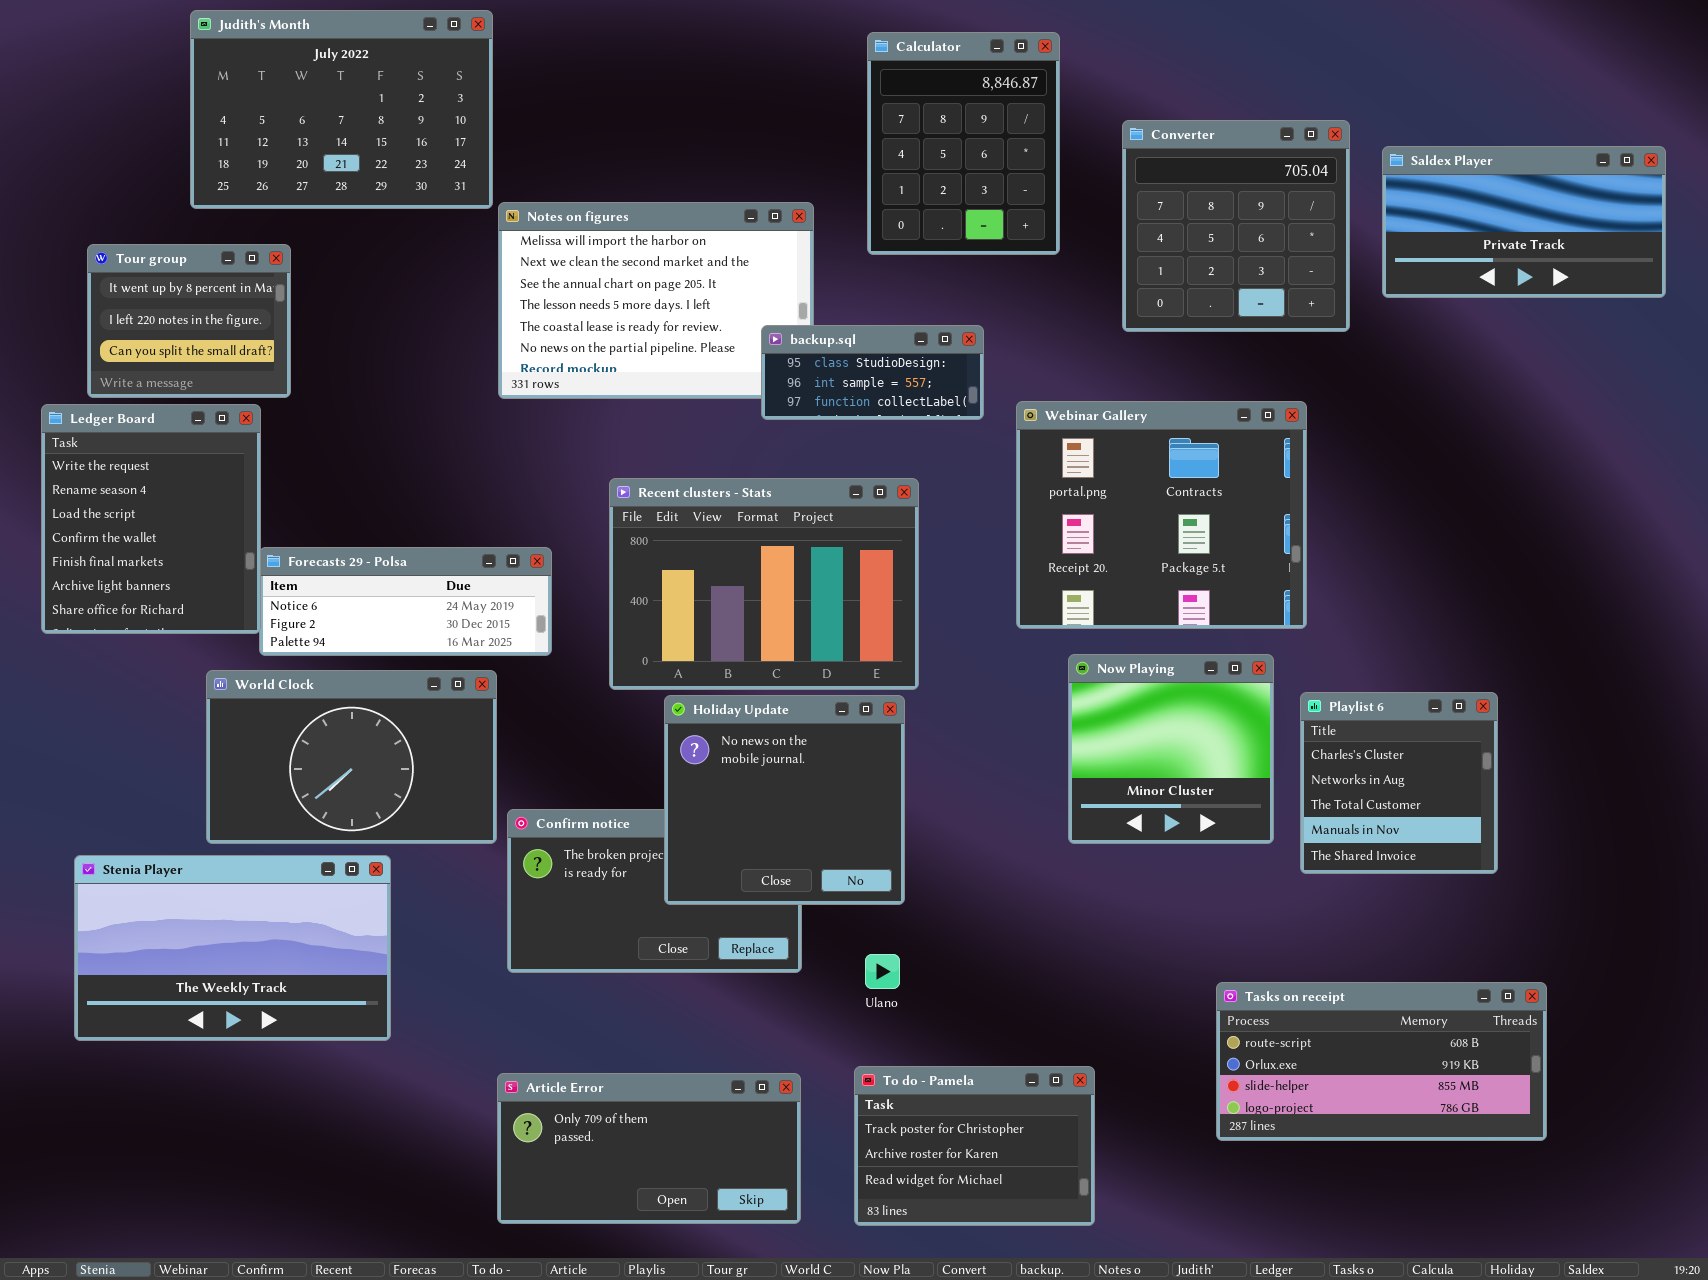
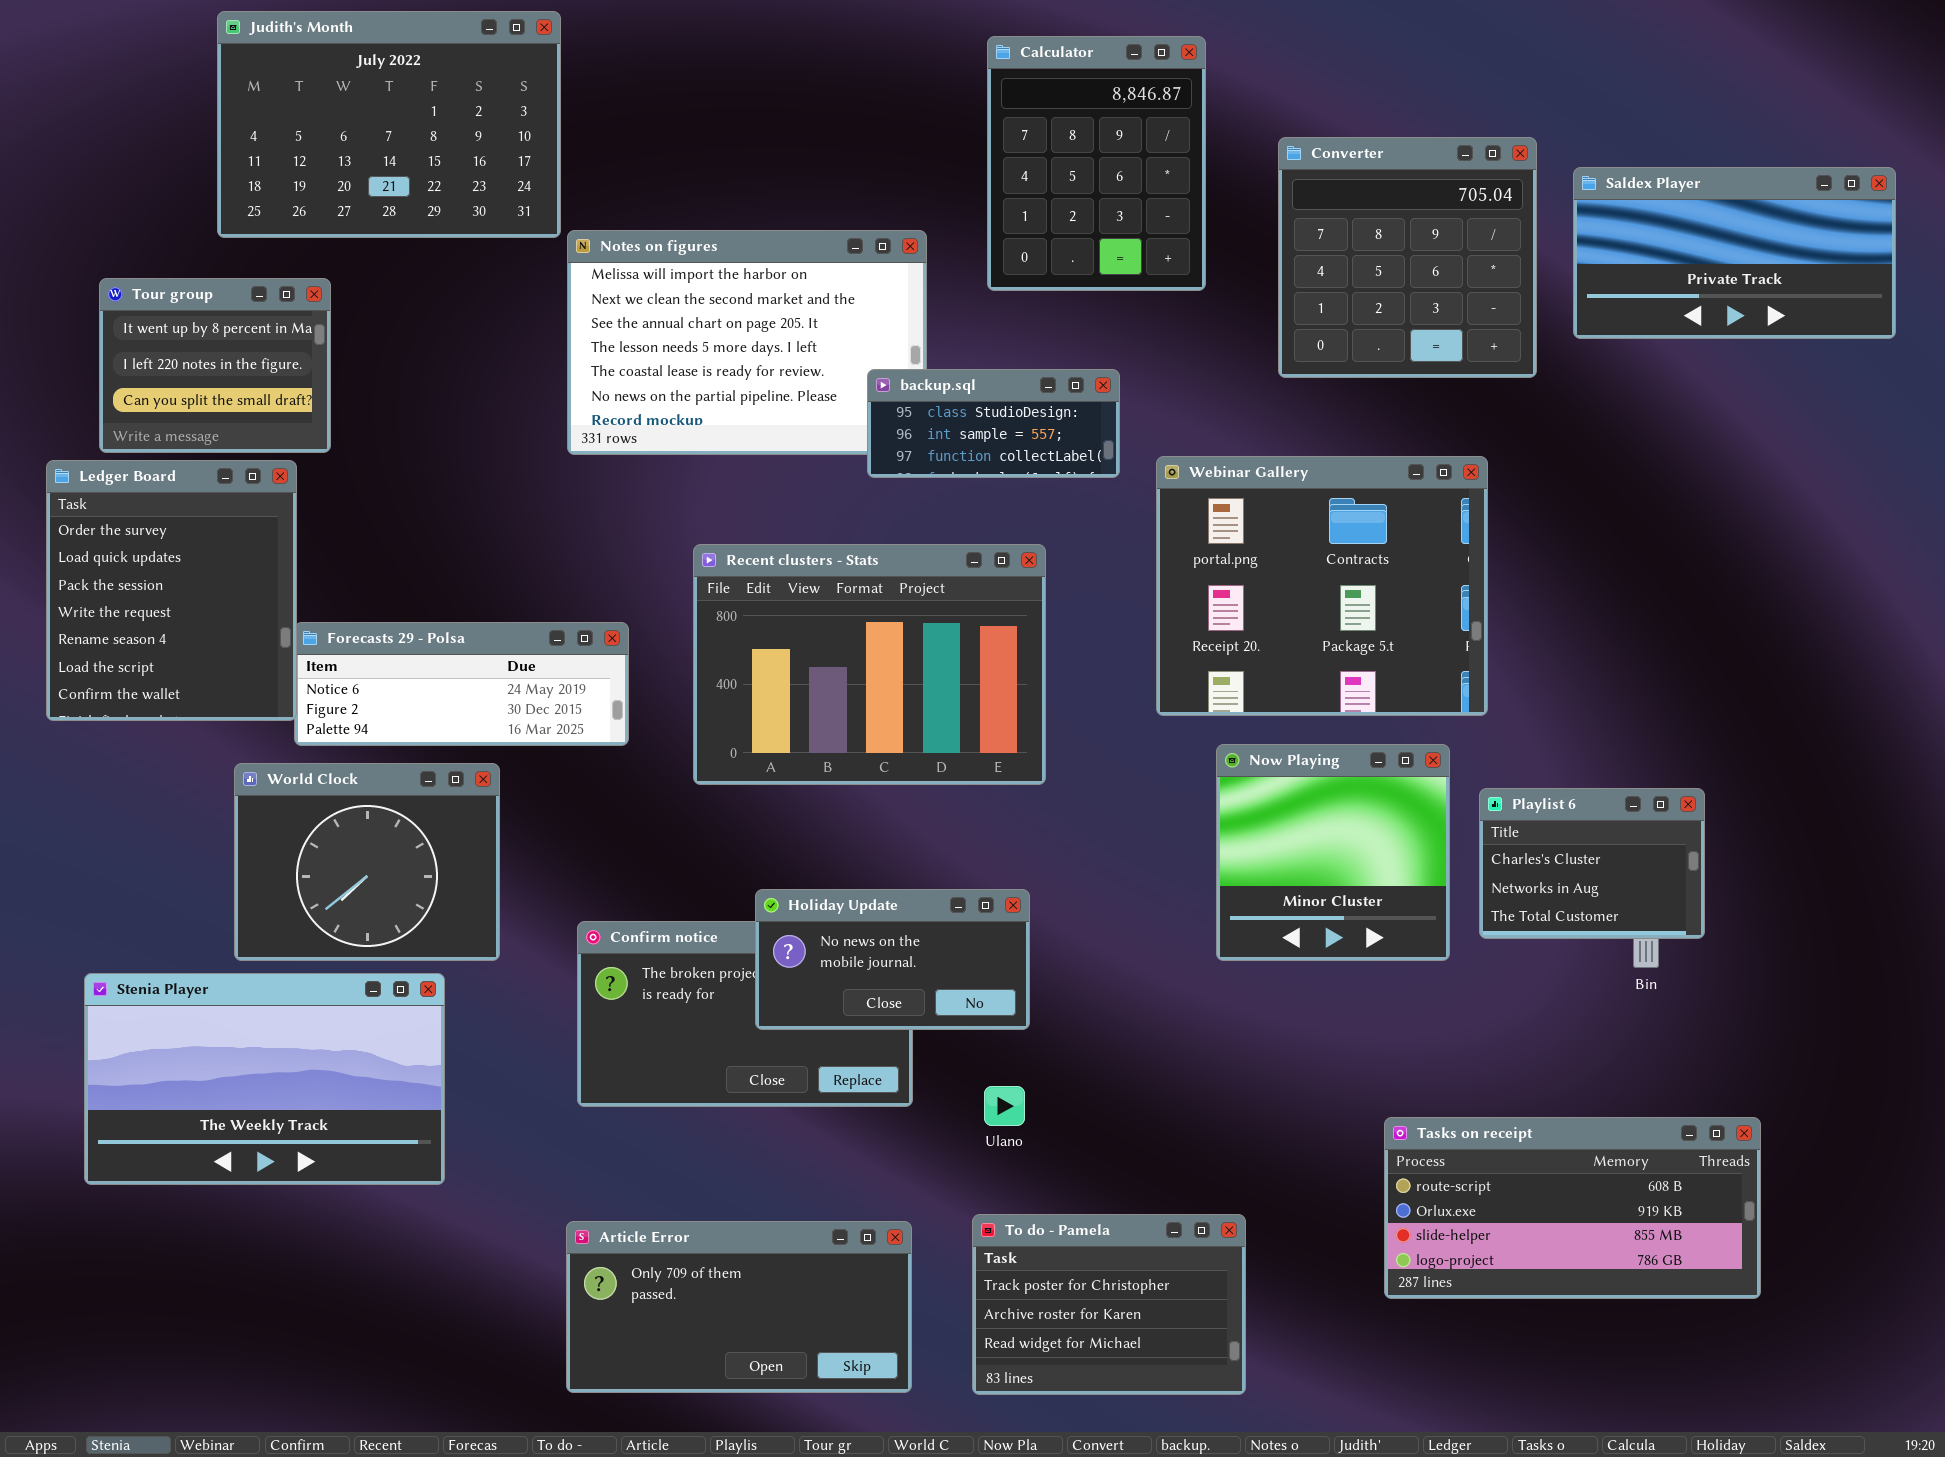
Ledger Board: [41,404,261,634] -> [46,460,297,721], scrolled up 3 rows
World Clock: [206,670,497,844] -> [234,763,500,961], resized
Playlist 6: [1300,692,1498,874] -> [1479,788,1705,939], resized
Holiday Update: [664,695,905,905] -> [755,889,1030,1030], resized

